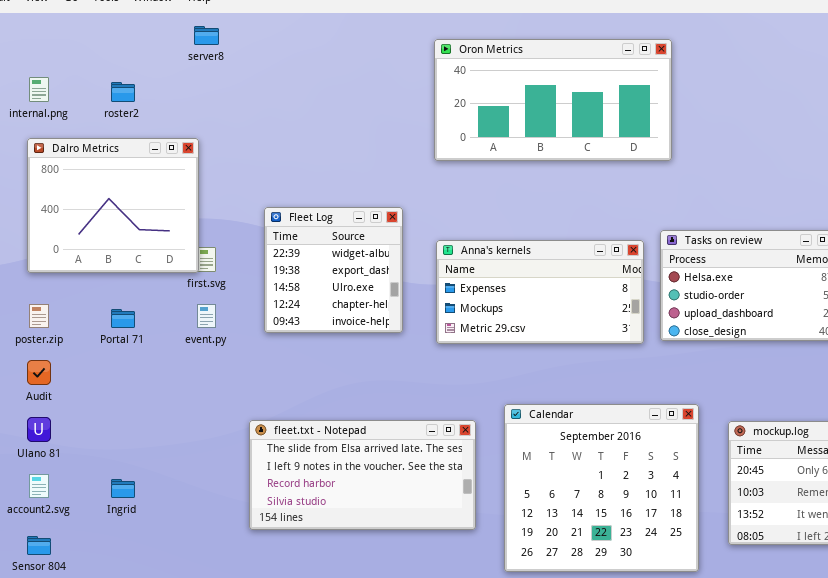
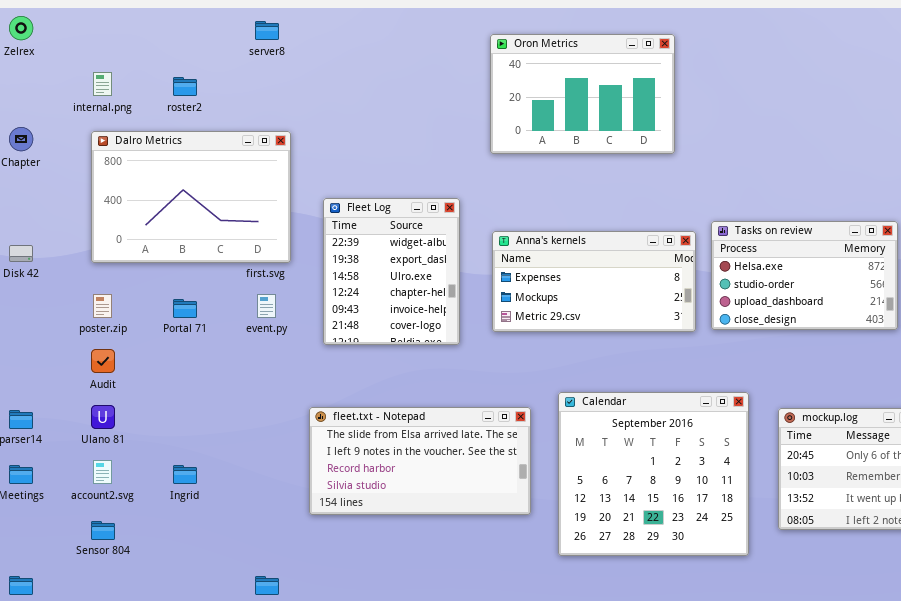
Oron Metrics: [434,39,672,161] -> [490,34,675,154], resized
Dalro Metrics: [27,138,199,273] -> [91,131,291,263], resized
Fleet Log: [264,207,403,333] -> [323,198,460,345], resized

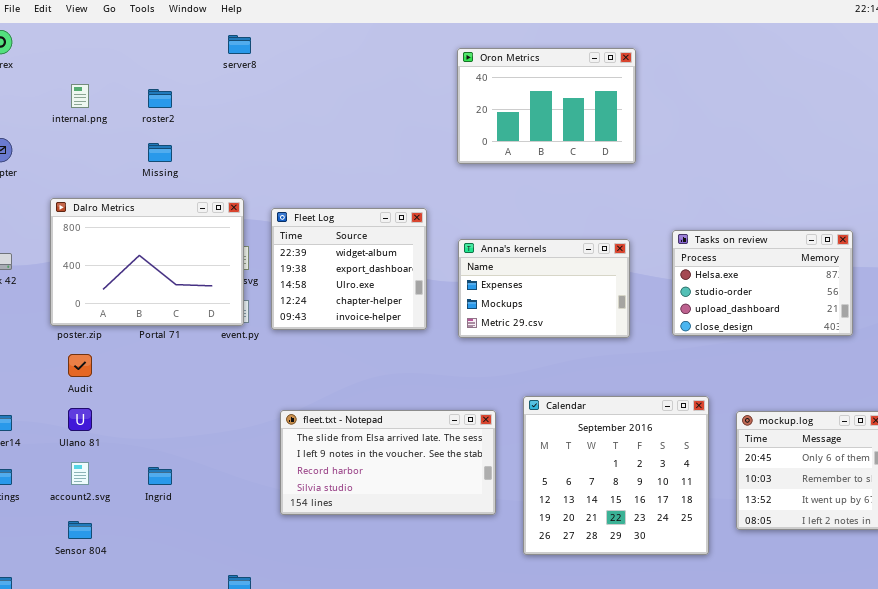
Dalro Metrics: [91,131,291,263] -> [50,198,244,326], moved
Fleet Log: [323,198,460,345] -> [271,208,427,330], resized
Anna's kernels: [492,231,696,332] -> [458,239,630,338], resized

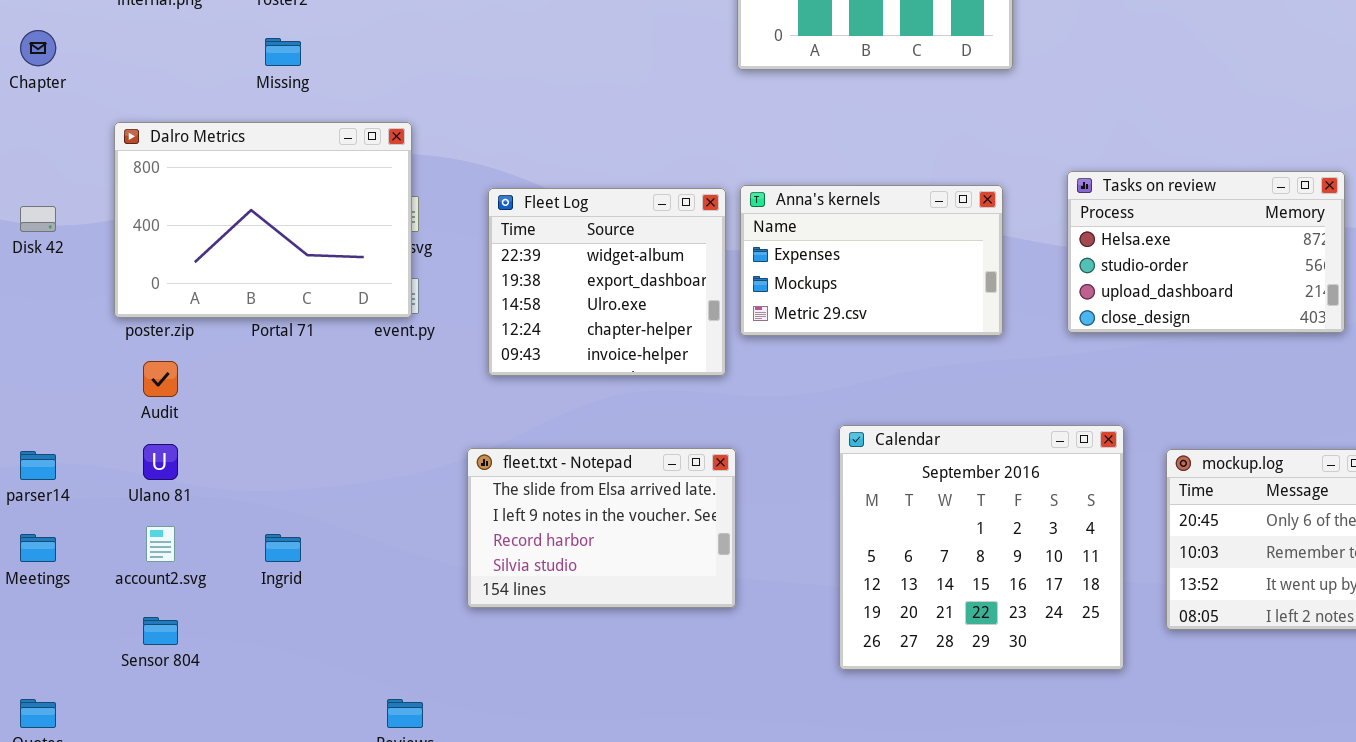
Fleet Log: [271,208,427,330] -> [488,188,726,376], moved
fleet.txt - Notepad: [280,410,496,515] -> [467,448,736,608], resized

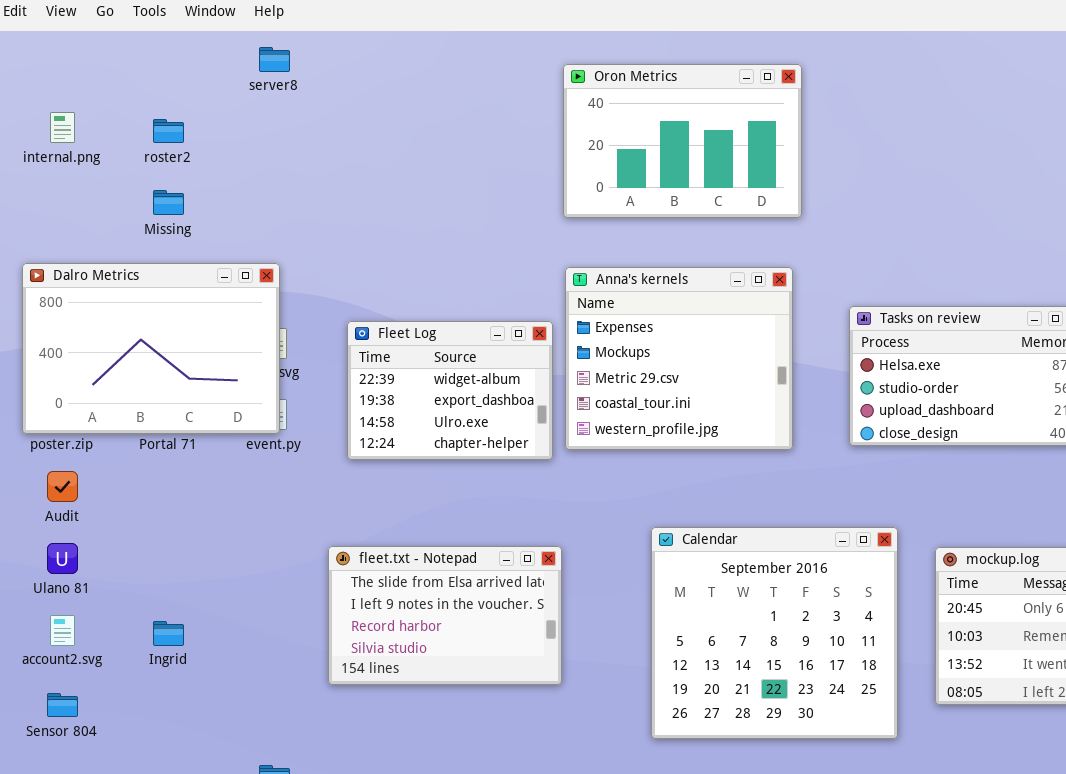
Anna's kernels: [740,185,1003,336] -> [565,267,793,450], resized
Fleet Log: [488,188,726,376] -> [347,321,553,460], resized

